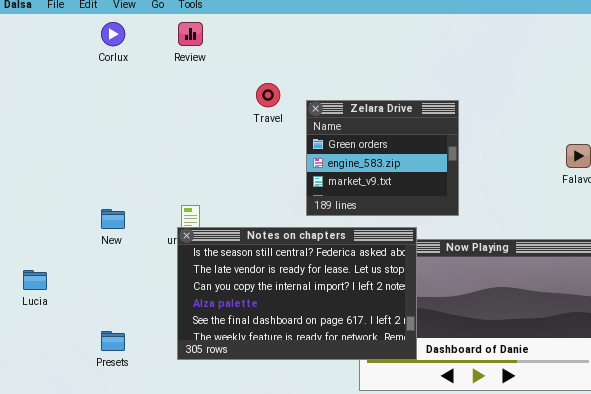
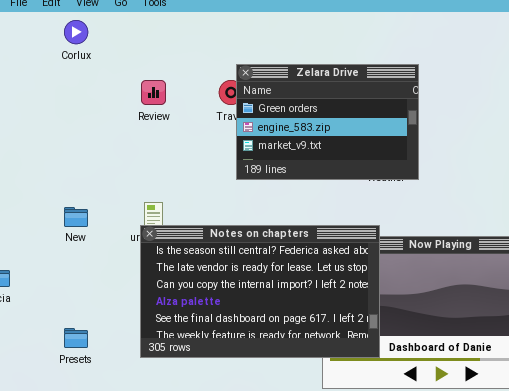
Review: [178,22,203,46] -> [141,80,166,105], moved
Zelara Drive: [306,100,459,216] -> [236,64,419,180], moved, resized

